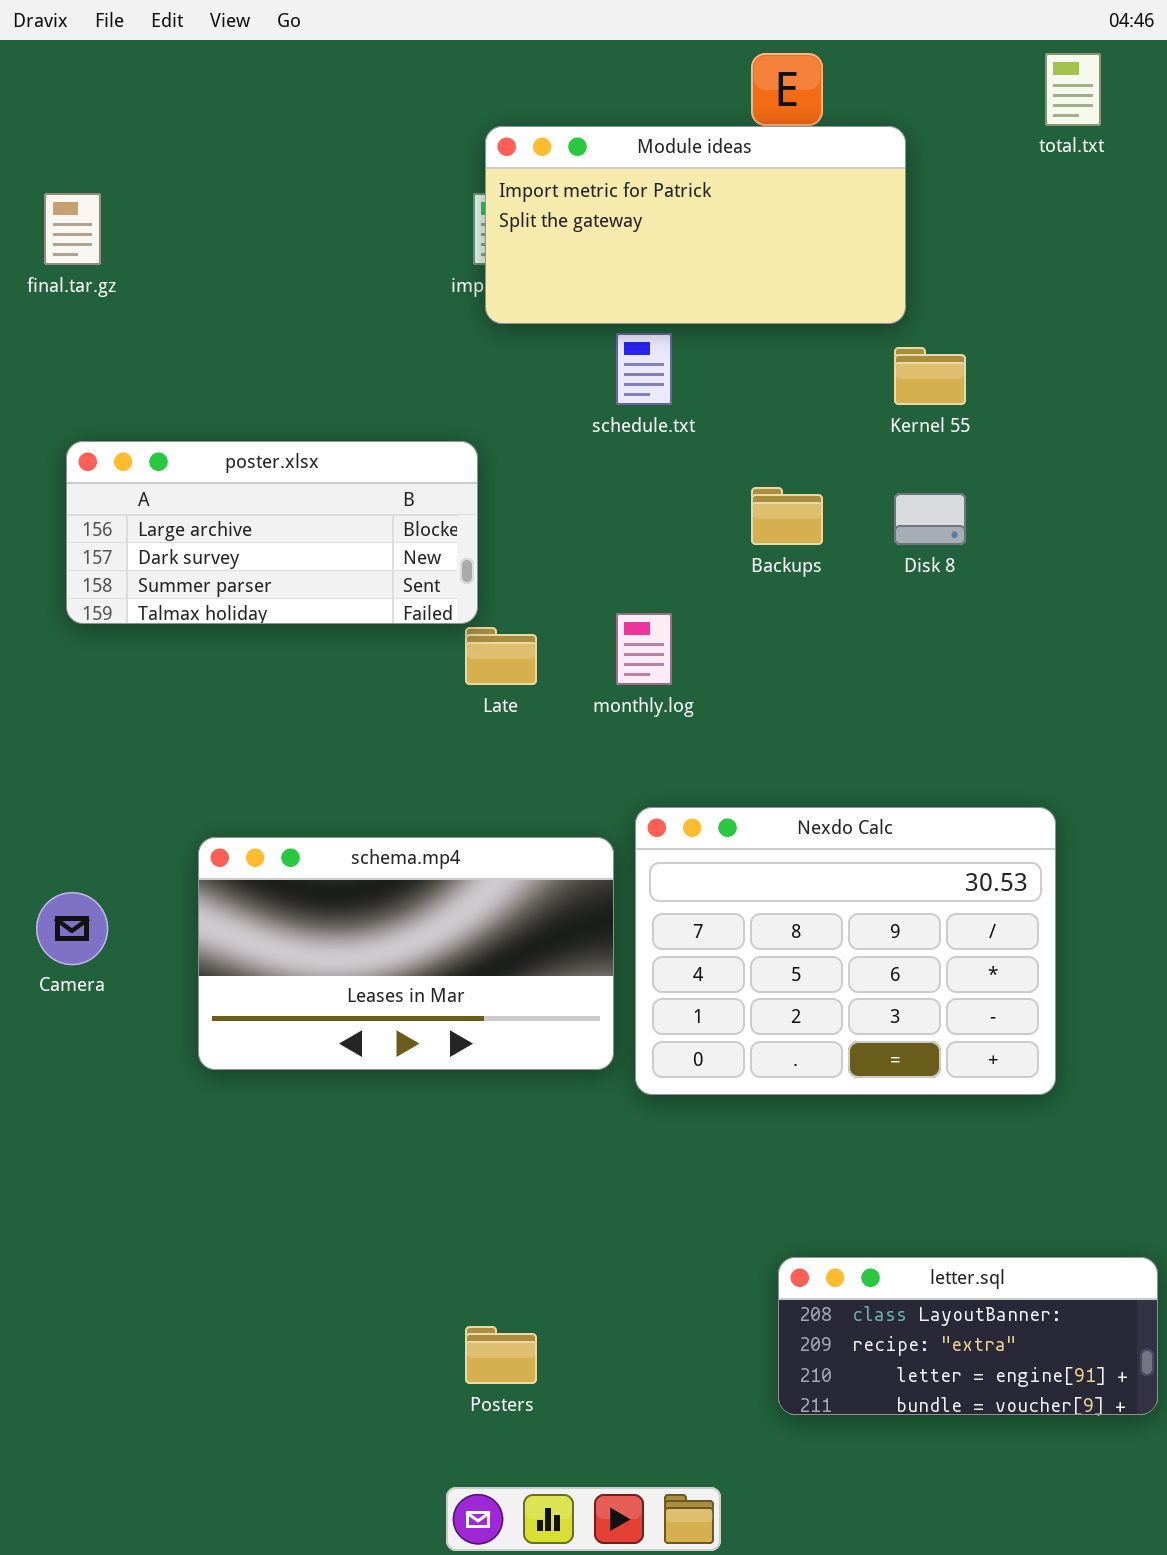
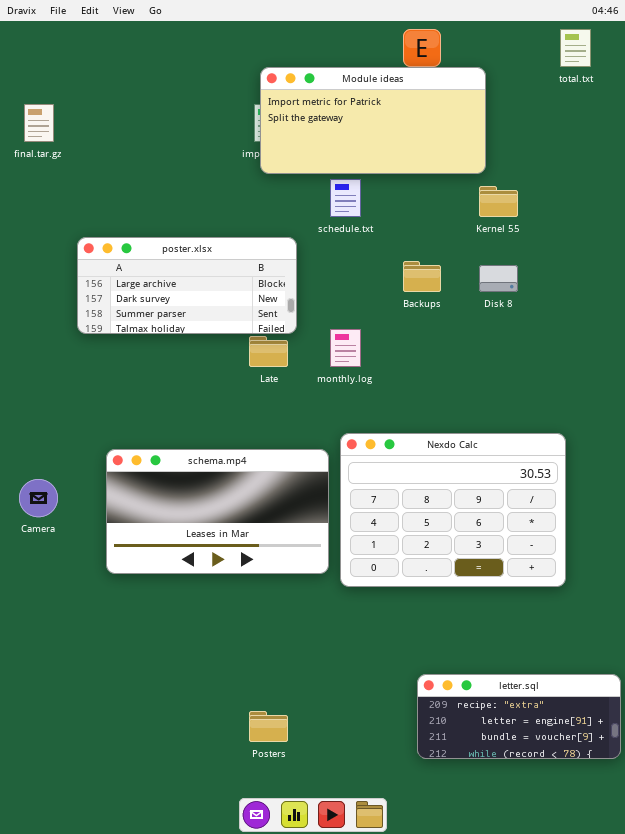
poster.xlsx: [66,441,478,624] -> [77,237,297,334], moved
letter.sql: [778,1257,1158,1415] -> [417,674,621,759], scrolled down 1 row

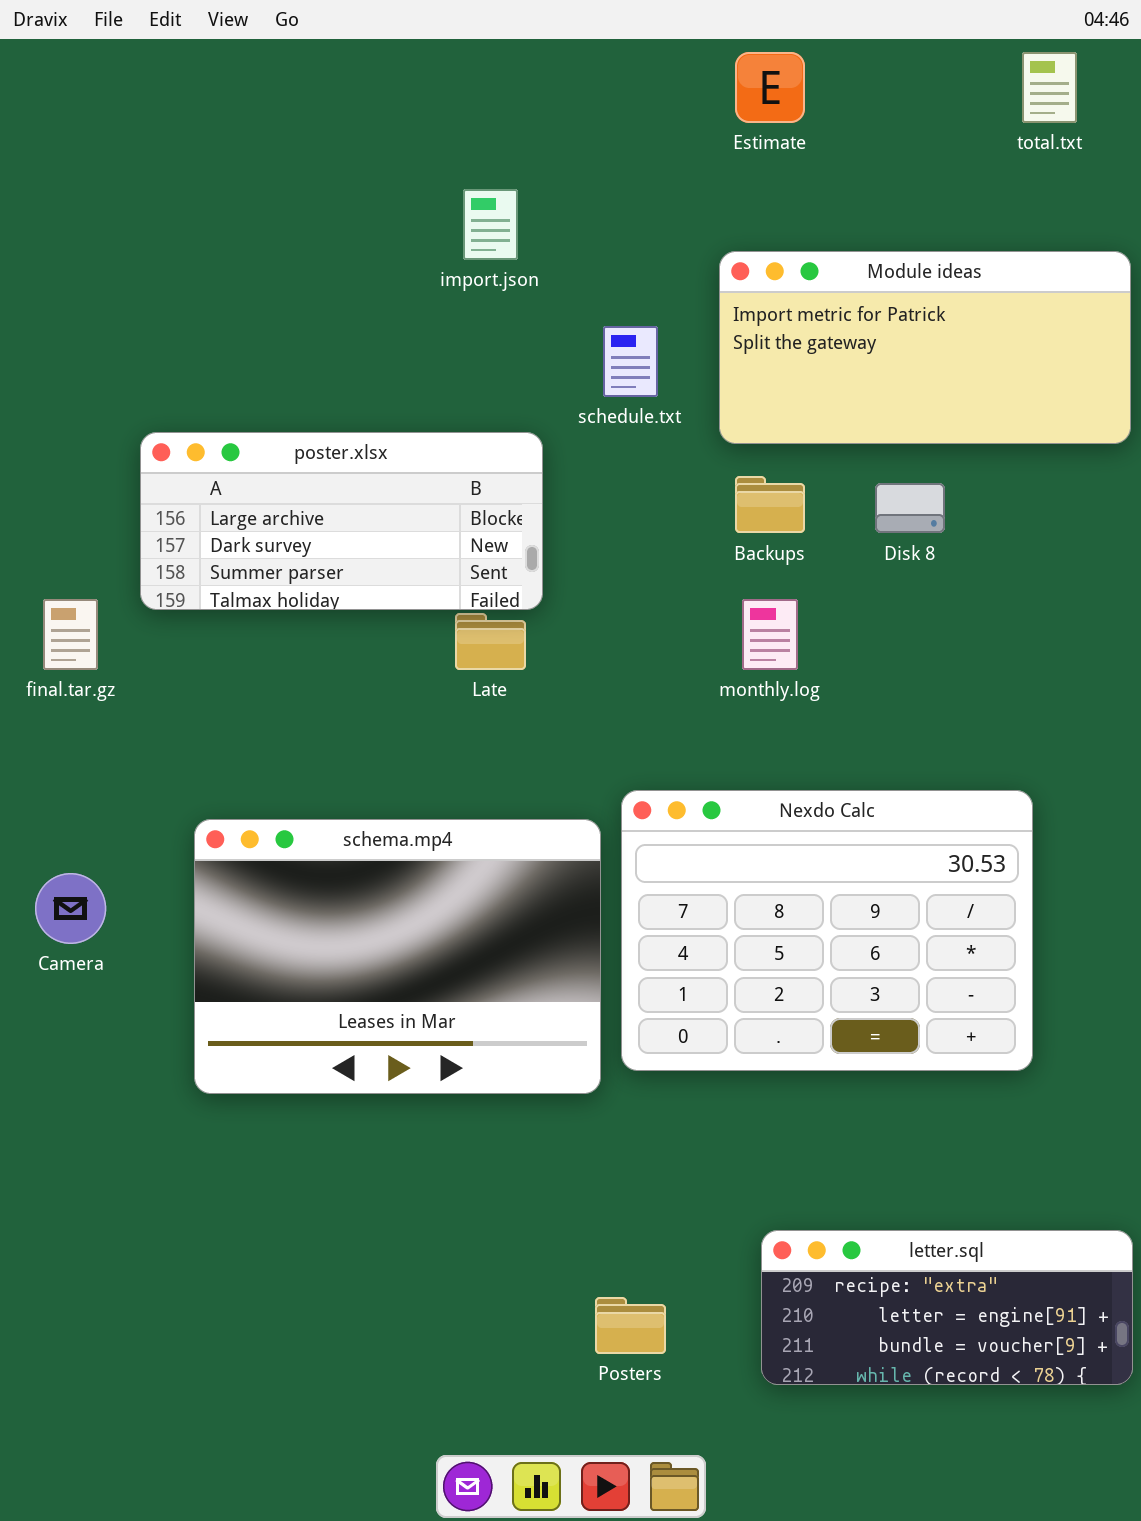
Module ideas: [260,67,486,174] -> [719,251,1131,444], moved
final.tar.gz: [24,104,54,142] -> [43,599,98,670], moved
monthly.log: [330,329,361,367] -> [742,599,798,670], moved
schema.mp4: [106,449,329,574] -> [194,819,601,1094], resized
Posters: [249,711,288,742] -> [595,1297,666,1354], moved

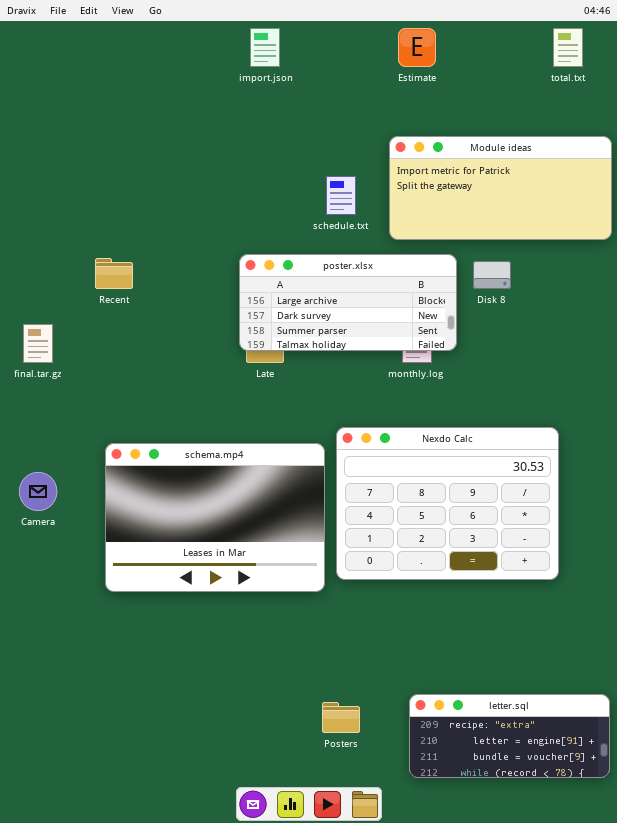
import.json: [463,189,518,260] -> [250,28,280,67], moved
poster.xlsx: [140,432,543,610] -> [239,254,457,351], moved
letter.sql: [761,1230,1133,1385] -> [409,694,610,778], moved

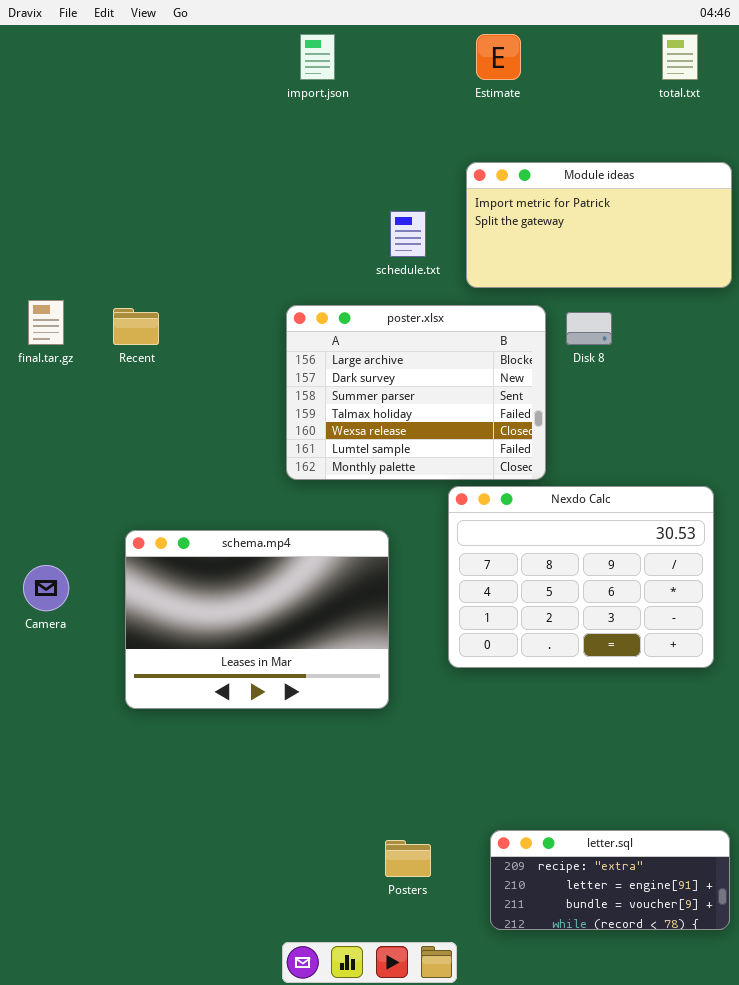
poster.xlsx: [239,254,457,351] -> [286,305,546,480], resized
final.tar.gz: [23,324,53,363] -> [28,300,64,345], moved
Nexdo Calc: [336,427,559,580] -> [448,486,714,668], moved

